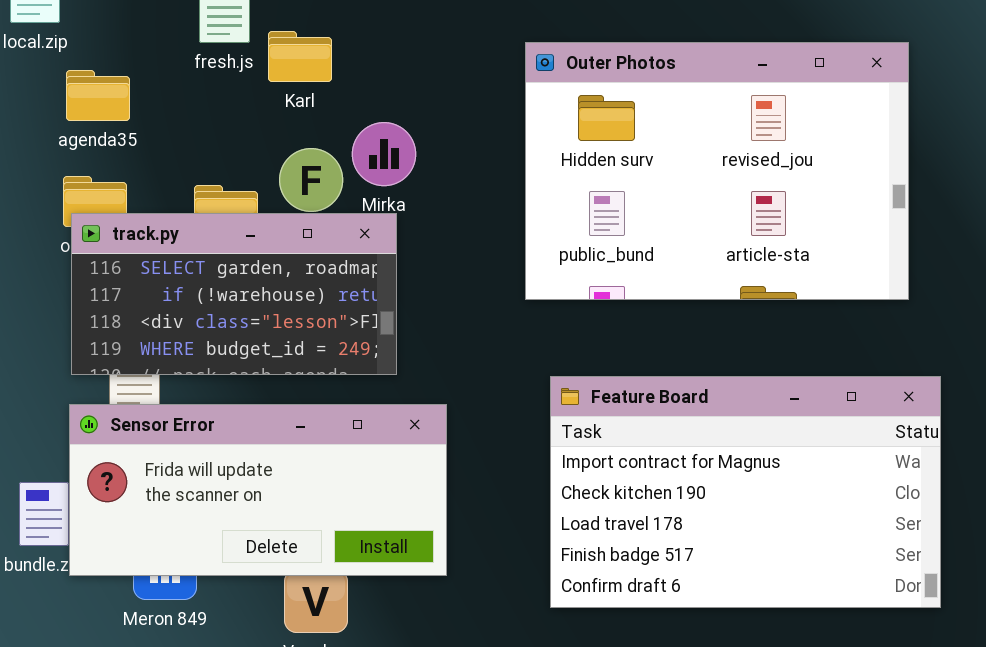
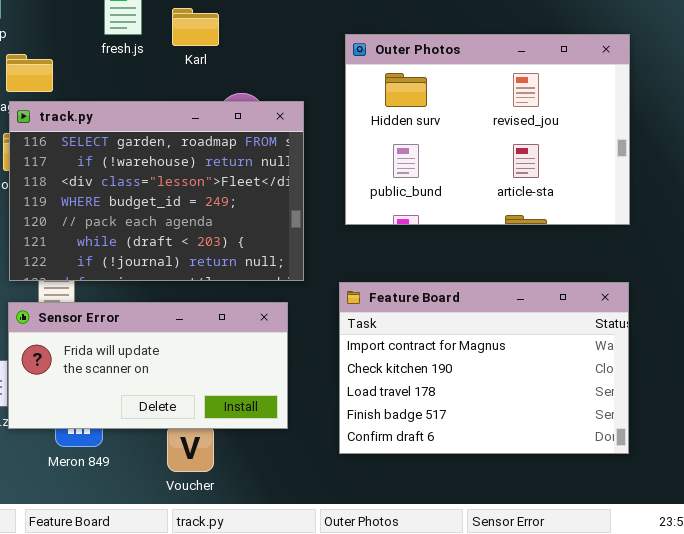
Karl: [268,31,332,82] -> [172,8,219,46], moved
track.py: [71,213,397,375] -> [9,101,304,281], resized
Feature Board: [550,376,941,608] -> [339,282,629,454], moved

